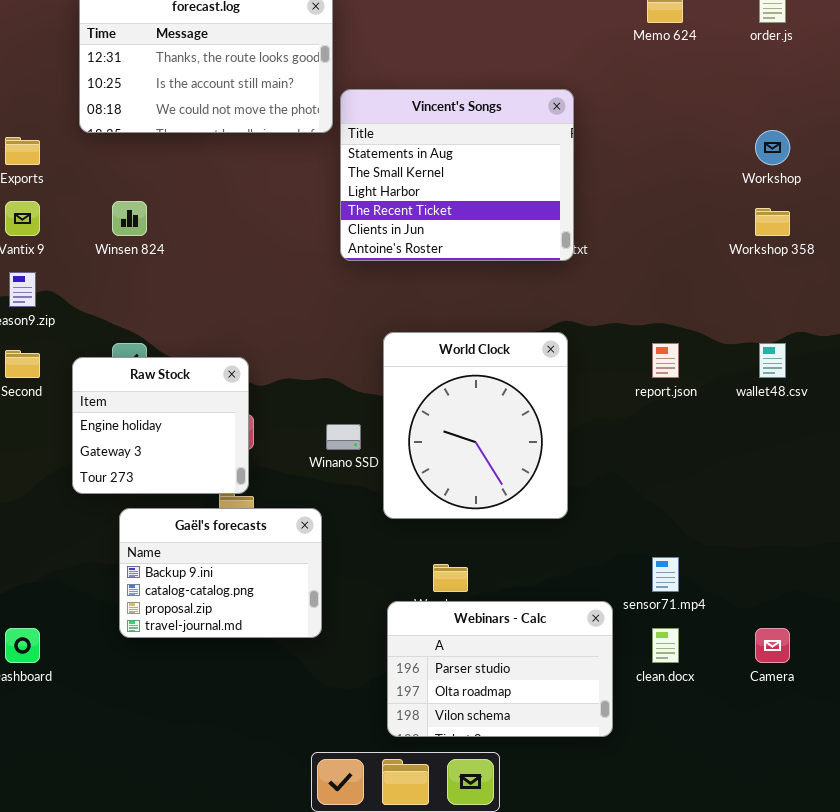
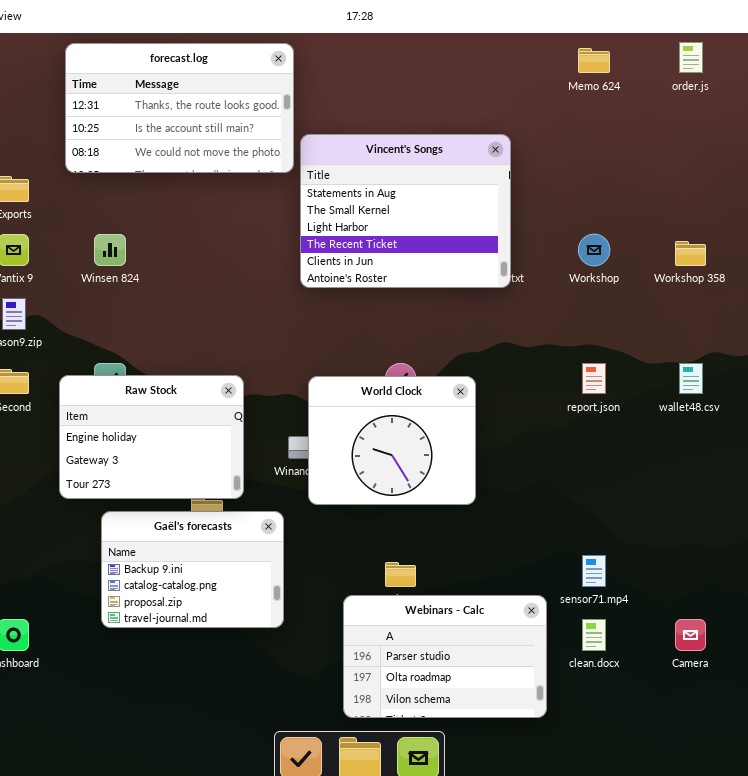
Workshop: [755,130,790,165] -> [578,234,610,266], moved
World Clock: [383,332,568,519] -> [308,376,476,505], moved, resized
Raw Stock: [72,357,249,494] -> [59,375,244,499], resized

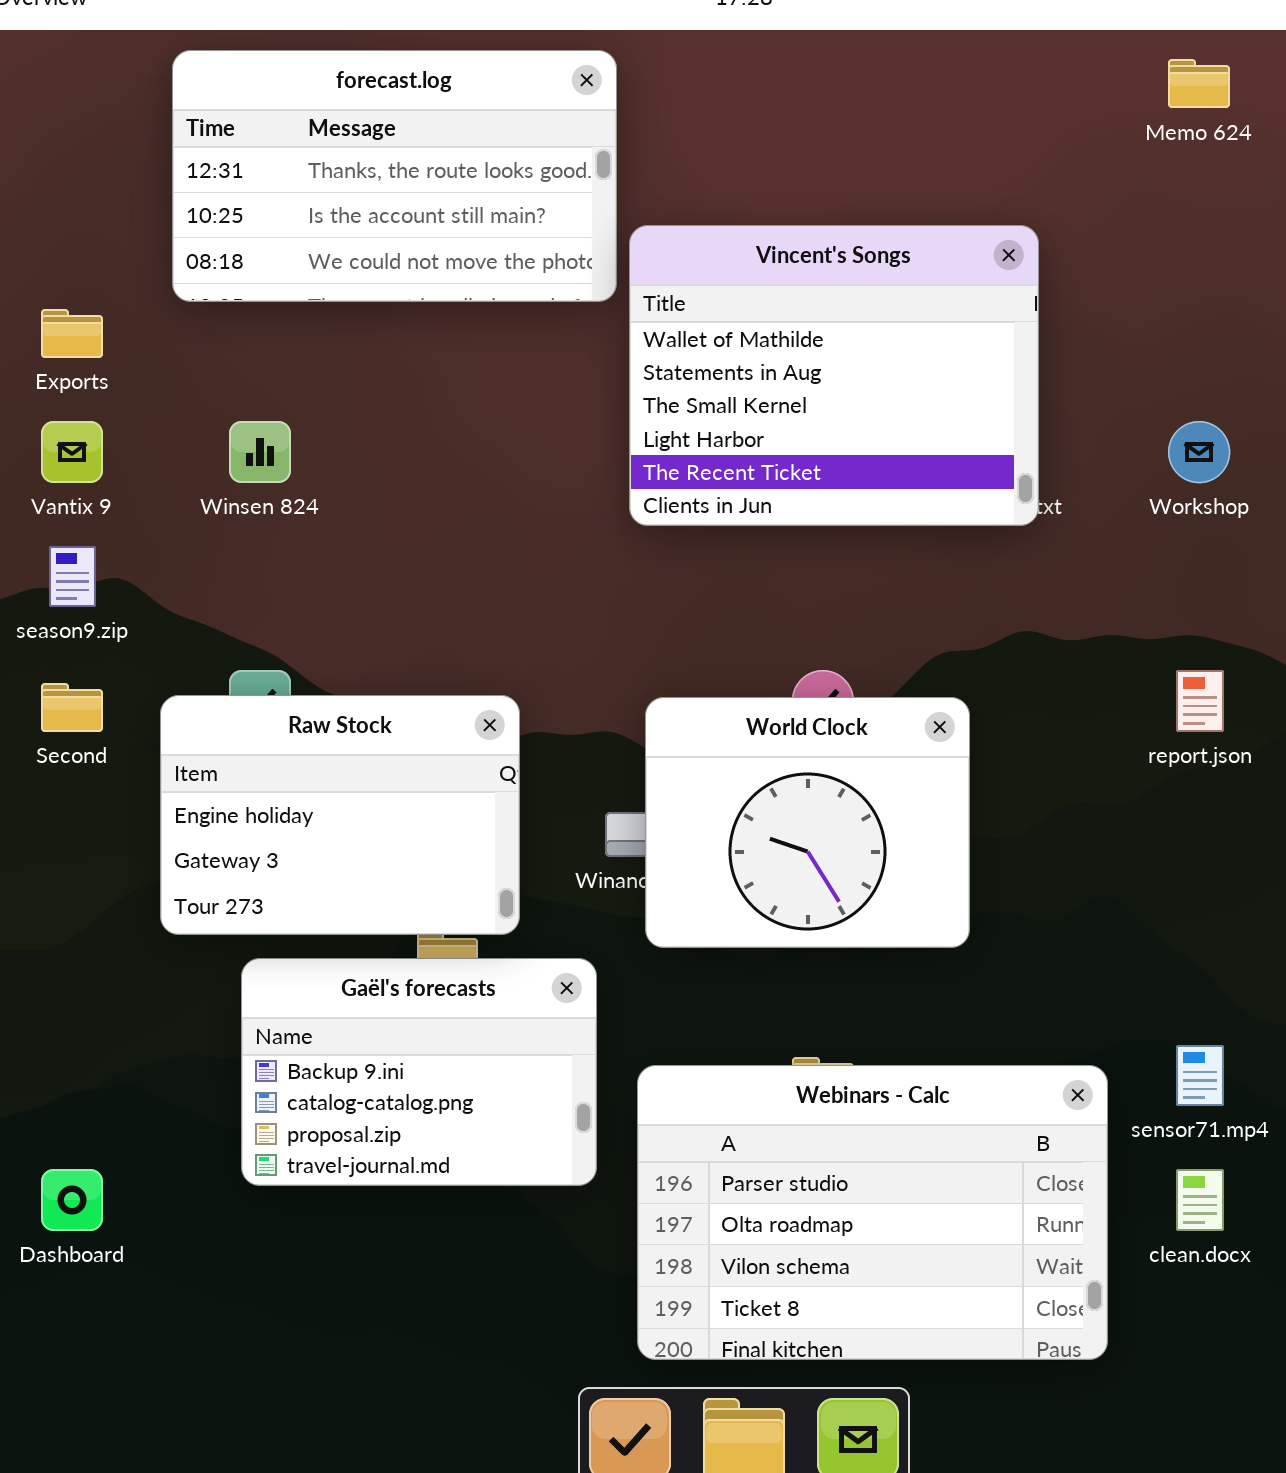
Vincent's Songs: [300,134,511,288] -> [629,225,1039,526], scrolled up 1 row
Webinars - Calc: [343,595,547,718] -> [637,1065,1108,1360], resized

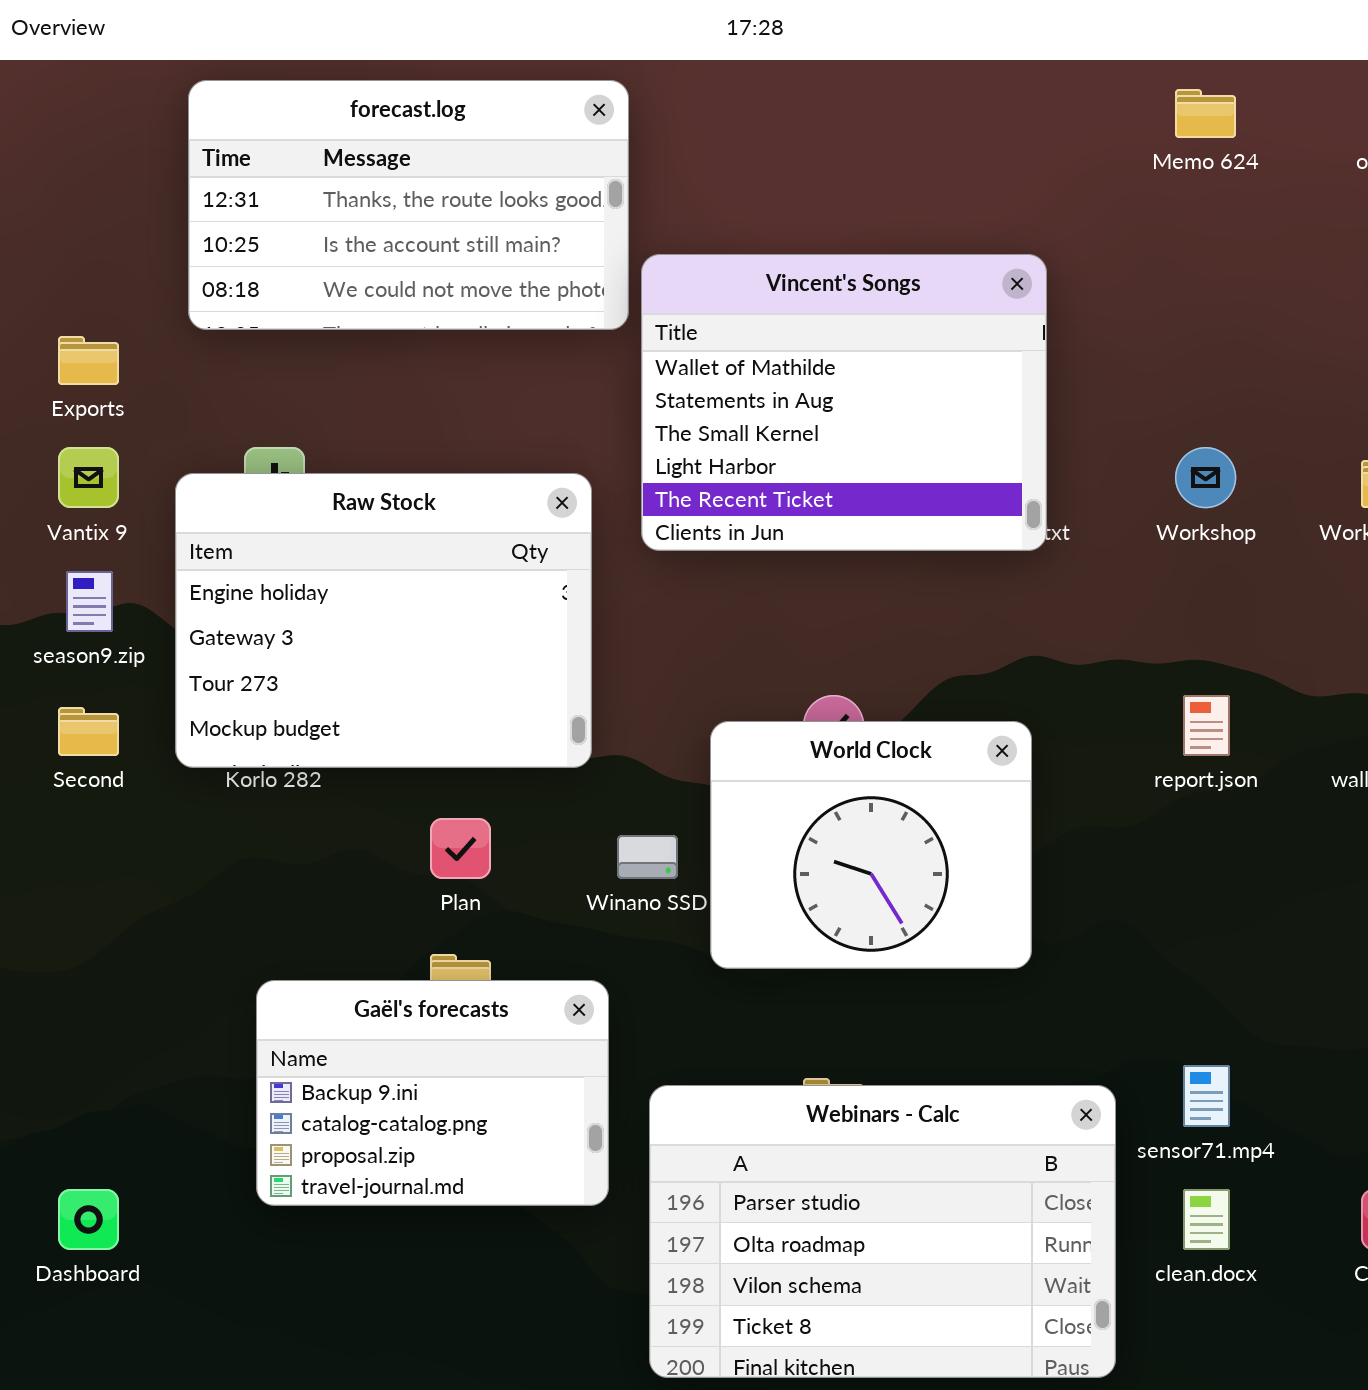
Raw Stock: [160,695,520,935] -> [175,473,592,768], moved, resized
World Clock: [645,697,970,948] -> [710,721,1032,969], moved

